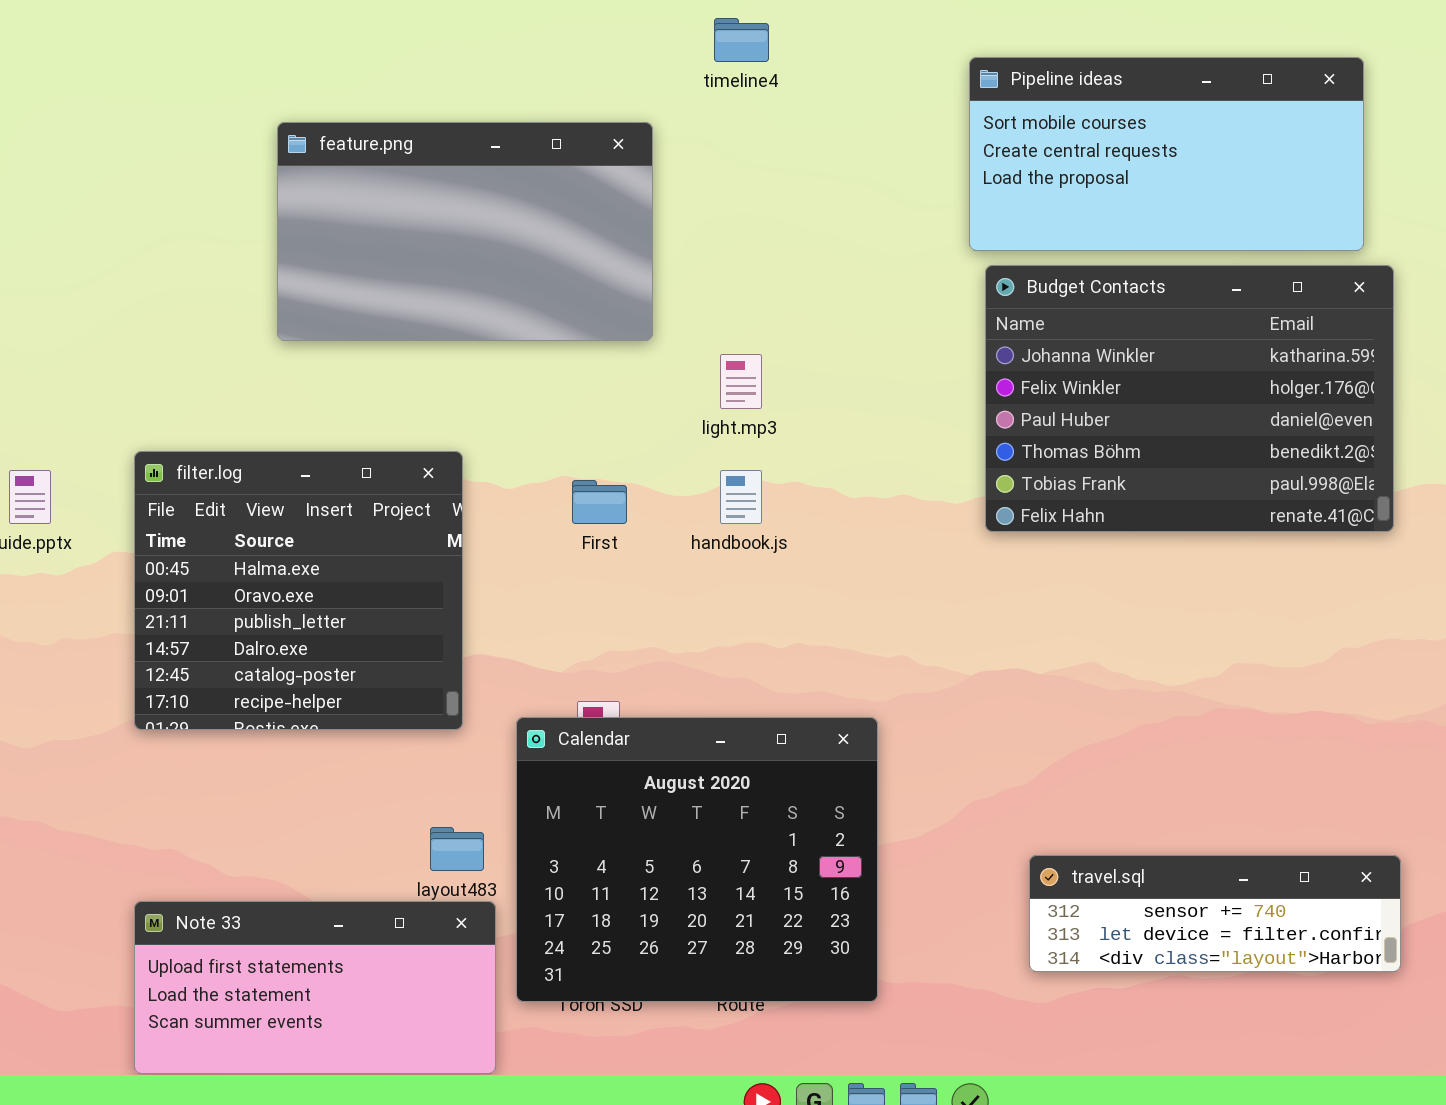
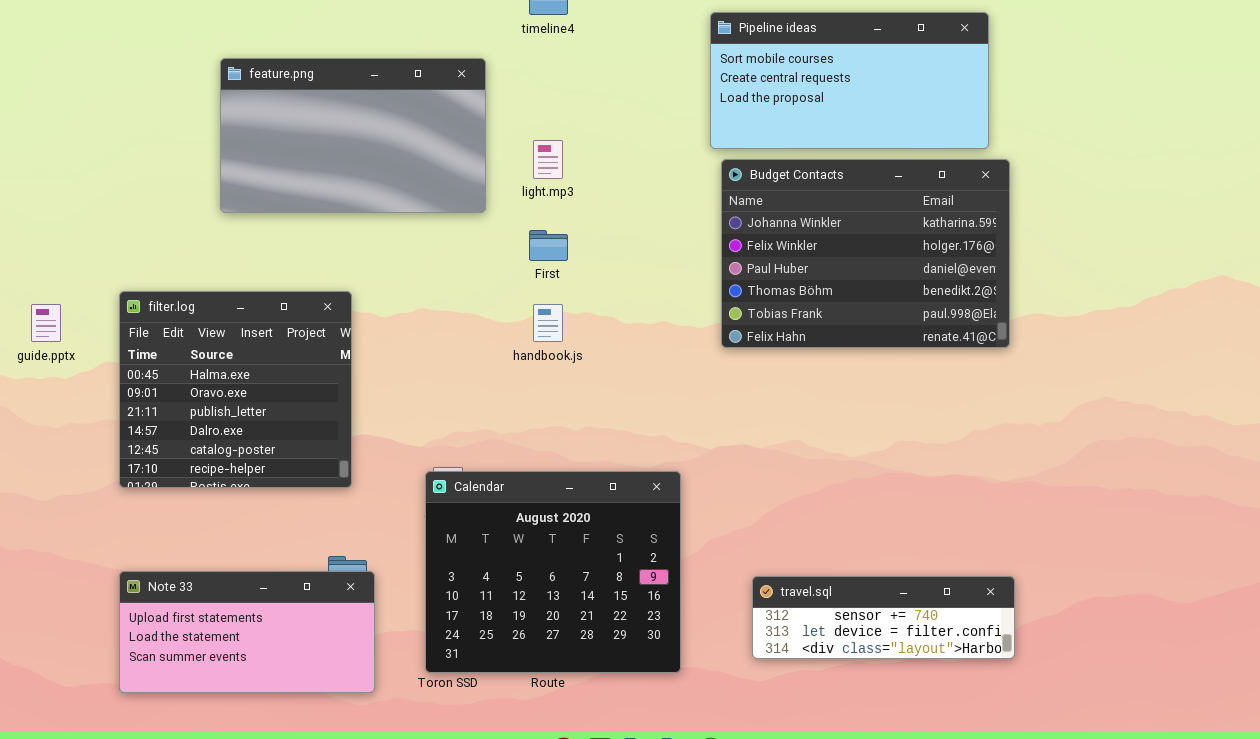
light.mp3: [720,354,762,409] -> [533,140,563,179], moved
First: [572,480,627,524] -> [529,230,568,261], moved
Calendar: [516,717,878,1002] -> [425,471,681,673], moved
Note 33: [134,901,496,1074] -> [119,571,375,693], moved

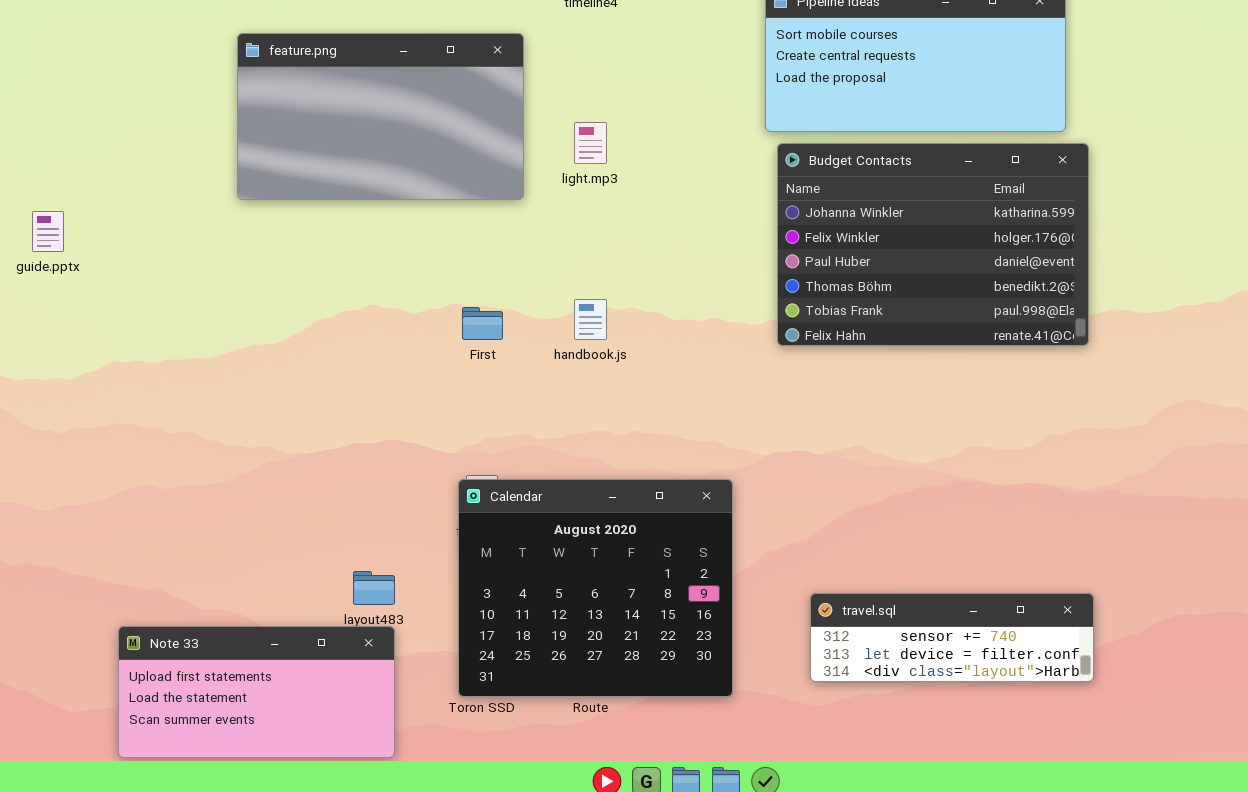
First: [529,230,568,261] -> [462,307,503,340], moved
filter.log: [119,291,352,488] -> none, closed
guide.pptx: [31,304,61,342] -> [32,211,64,252], moved
Note 33: [119,571,375,693] -> [118,626,395,758], moved

